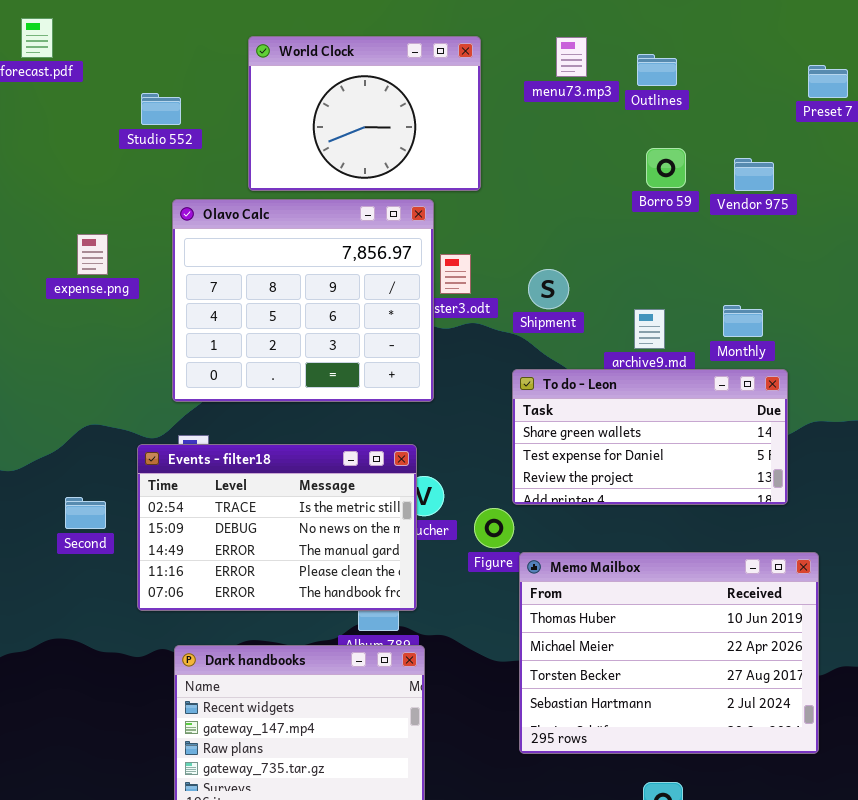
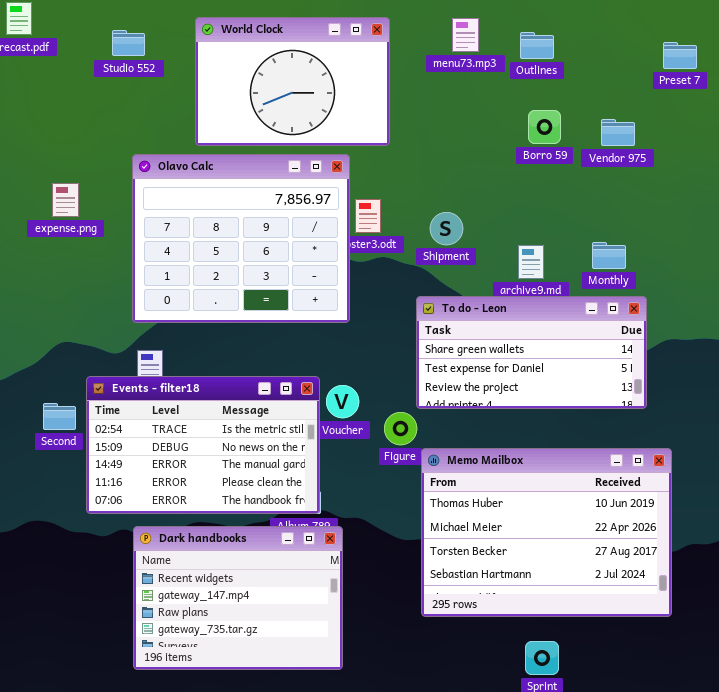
Studio 552: [141,93,181,125] -> [112,30,145,56], moved
Events - filter18: [137,444,417,611] -> [86,376,320,514], moved

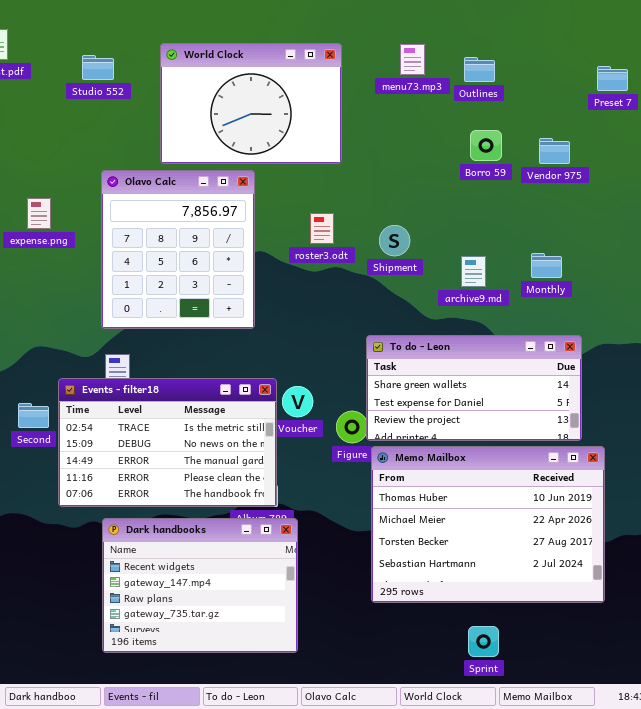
Olavo Calc: [132,154,350,323] -> [101,170,255,329], resized
To do - Leon: [416,296,647,409] -> [366,335,582,441], moved

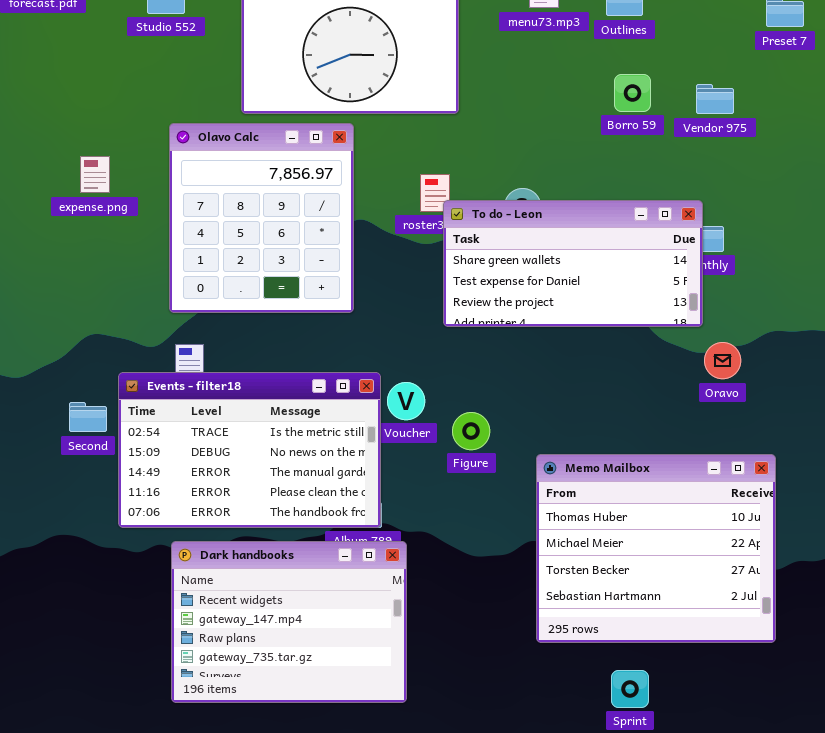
To do - Leon: [366,335,582,441] -> [443,200,703,327], moved
Memo Mailbox: [371,446,605,603] -> [536,454,776,643], resized

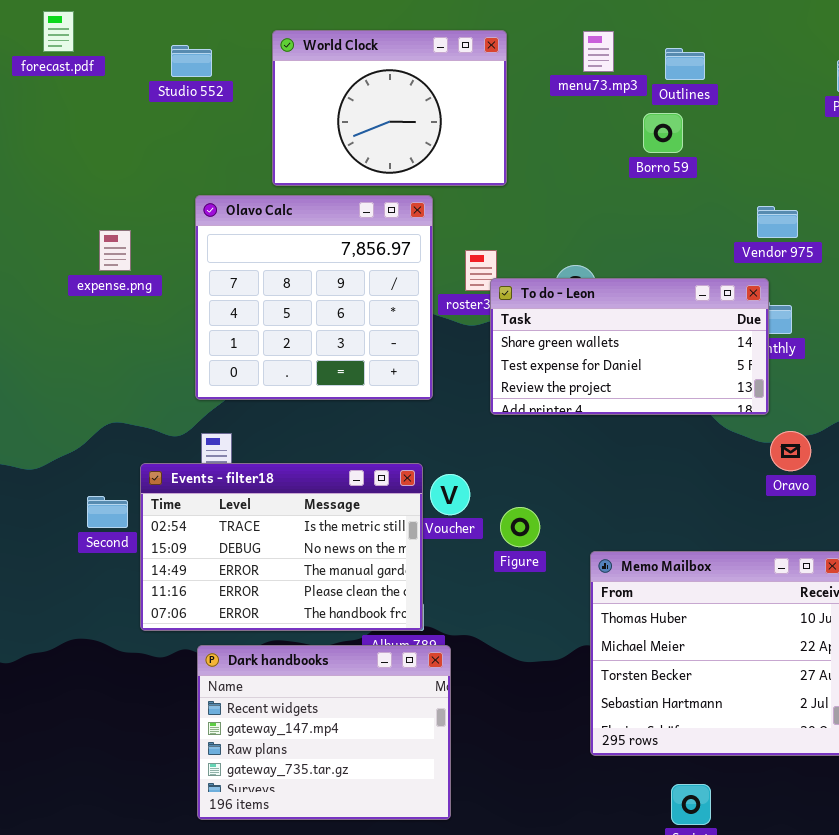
Borro 59: [614,74,651,112] -> [643,113,683,153], moved
Vendor 975: [696,84,734,114] -> [757,206,798,238], moved
Olavo Calc: [169,123,354,313] -> [195,195,433,400], resized

